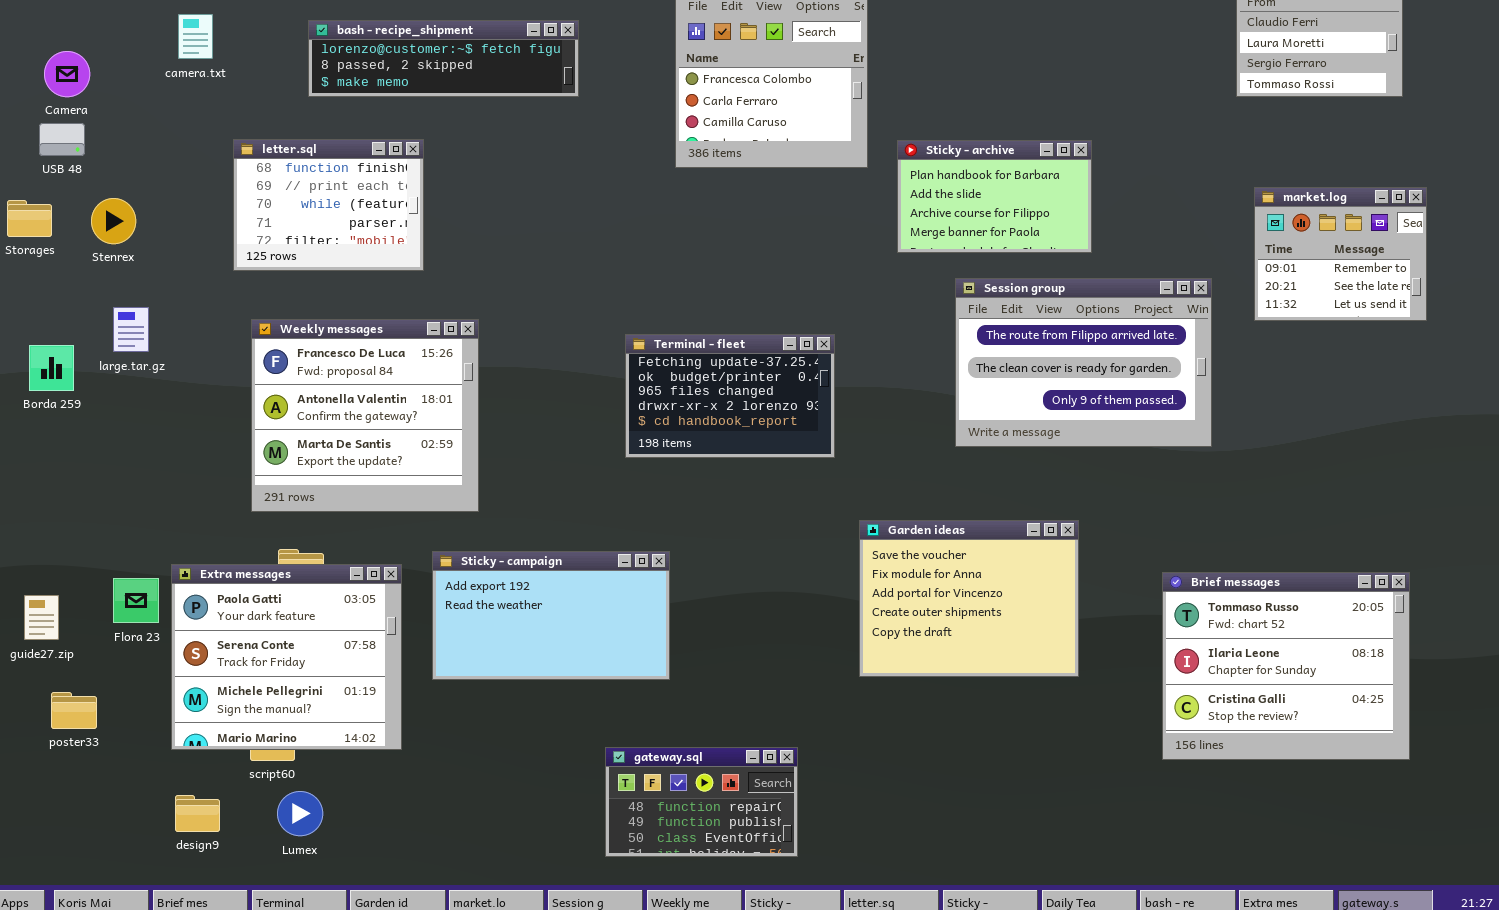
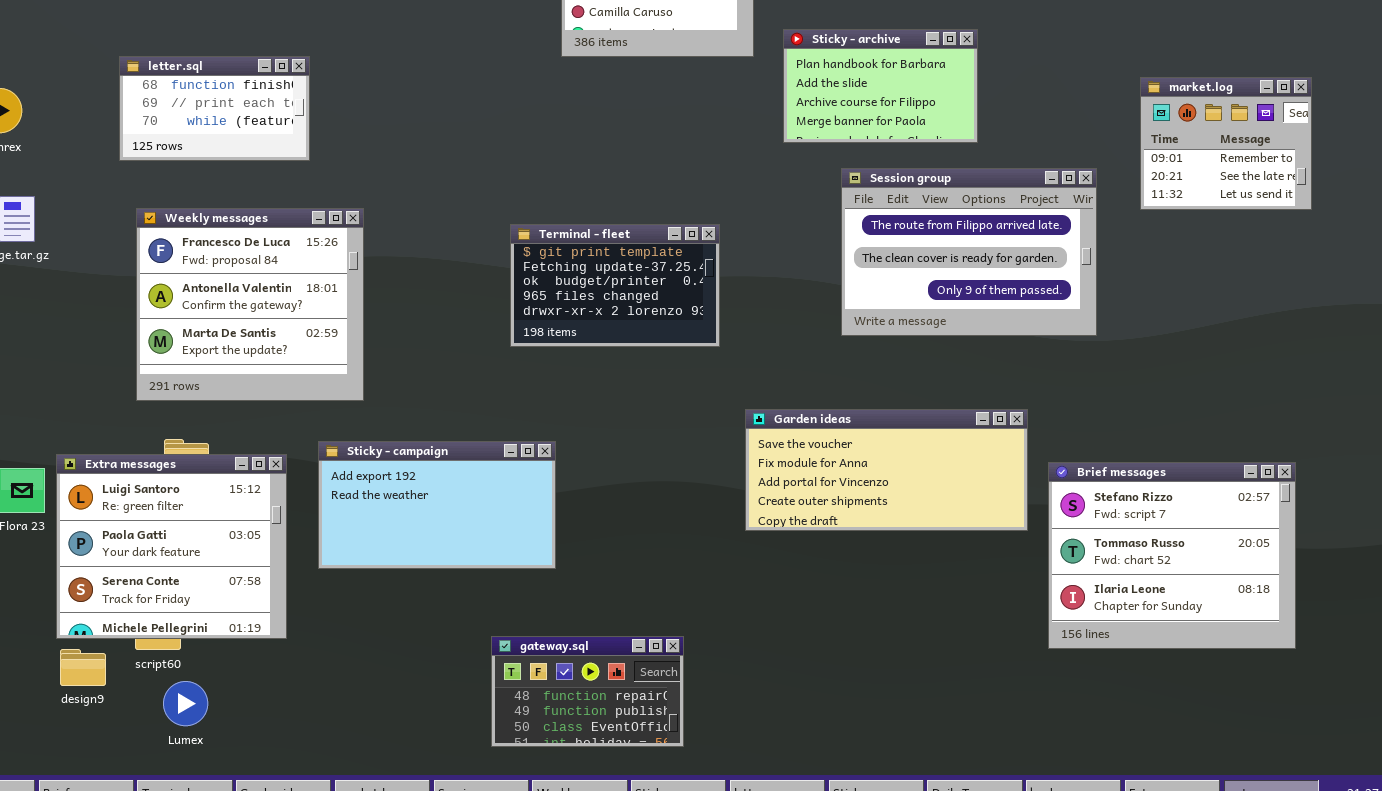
letter.sql: [233,139,424,271] -> [119,56,310,161], resized
Terminal - fleet: [625,334,835,458] -> [510,224,720,347], scrolled up 1 row
Garden ideas: [859,520,1079,677] -> [745,409,1028,531], resized
Extra messages: [171,564,402,750] -> [56,454,287,639], scrolled up 1 row
Brief messages: [1162,572,1410,760] -> [1048,462,1296,649], scrolled up 1 row
design9: [175,795,220,832] -> [60,649,106,686], moved

